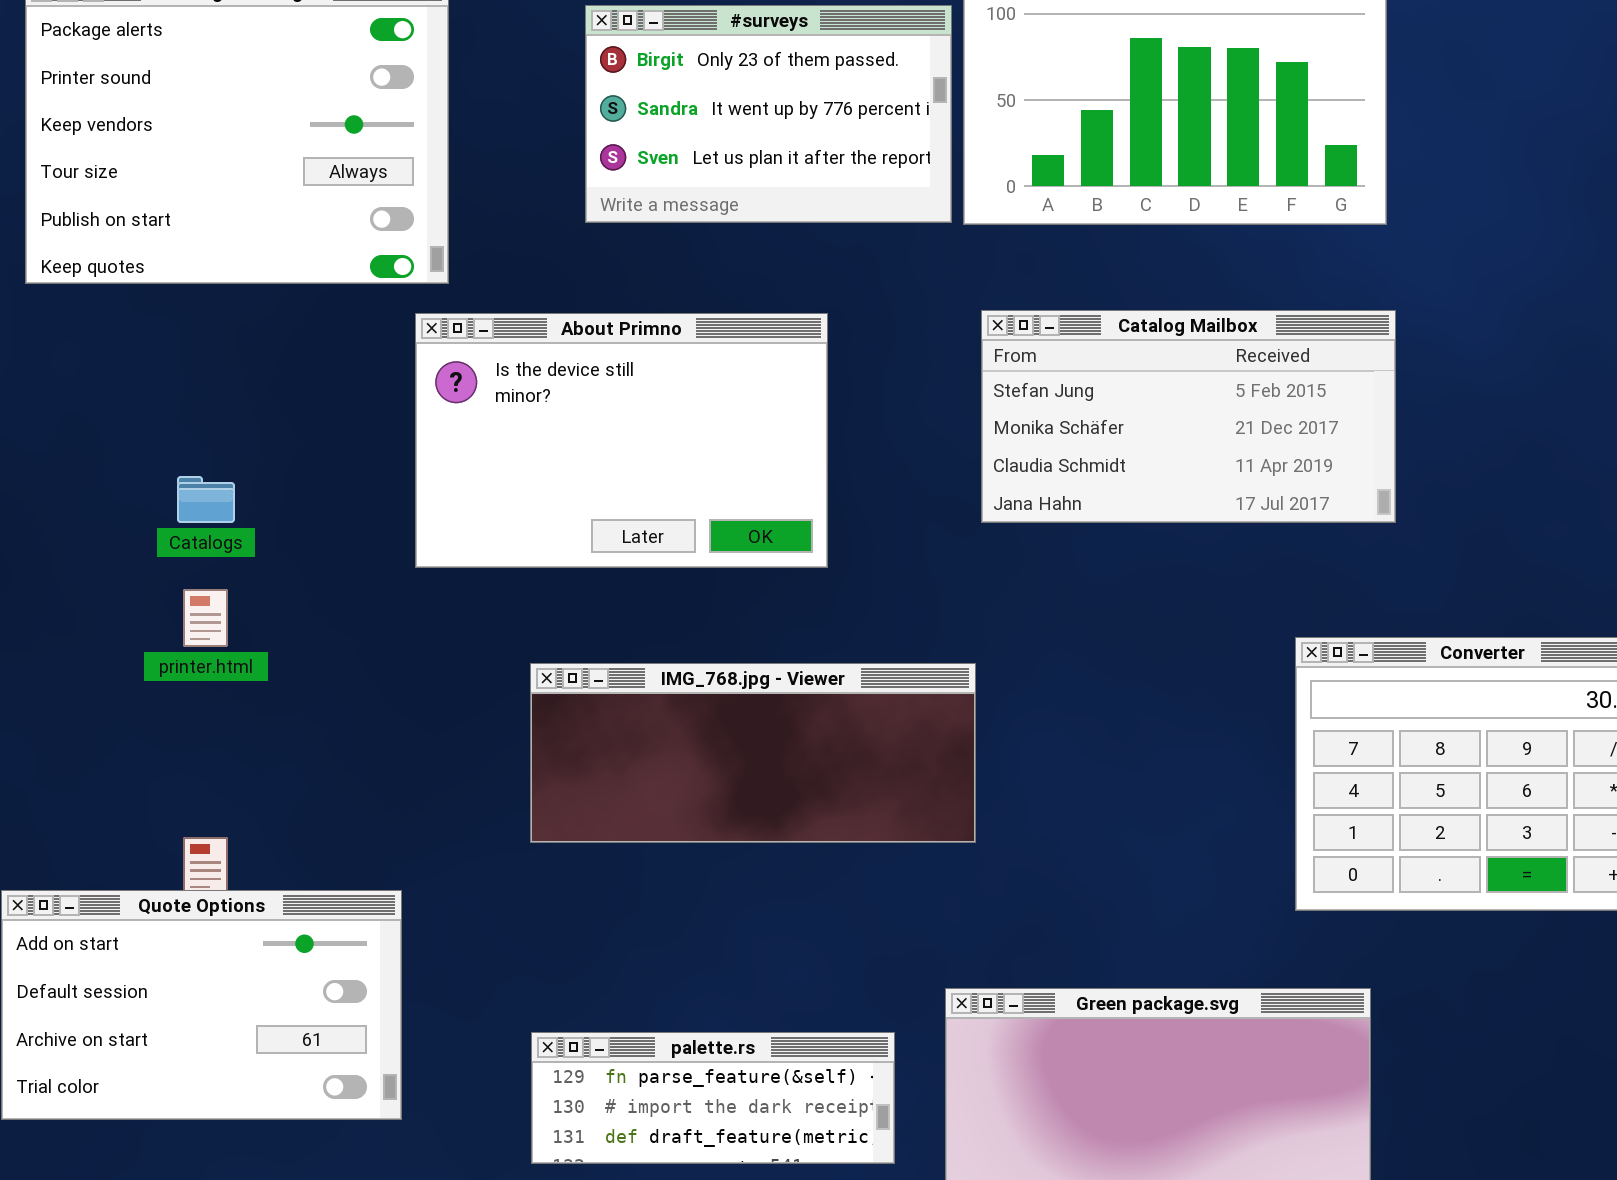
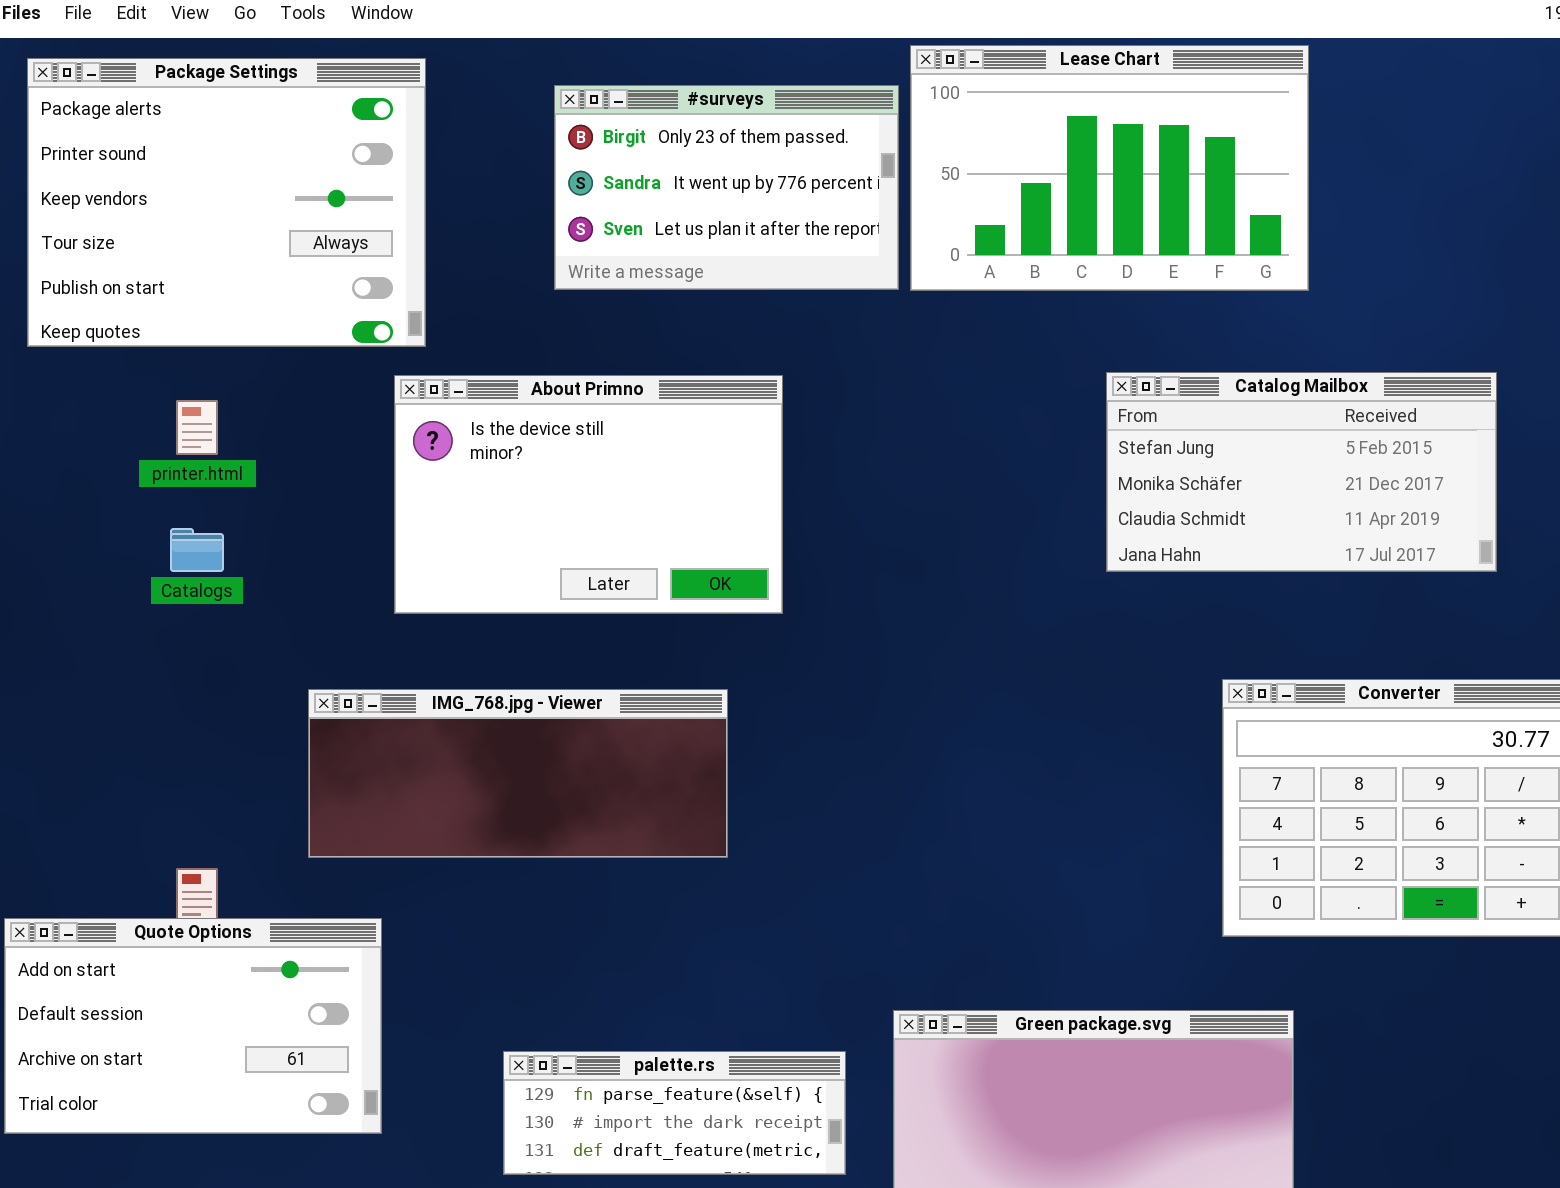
Catalog Mailbox: [981,310,1396,523] -> [1106,372,1497,572], moved
printer.html: [183,589,228,647] -> [176,400,218,455], moved
IMG_768.jpg - Viewer: [530,663,976,843] -> [308,689,728,858], moved

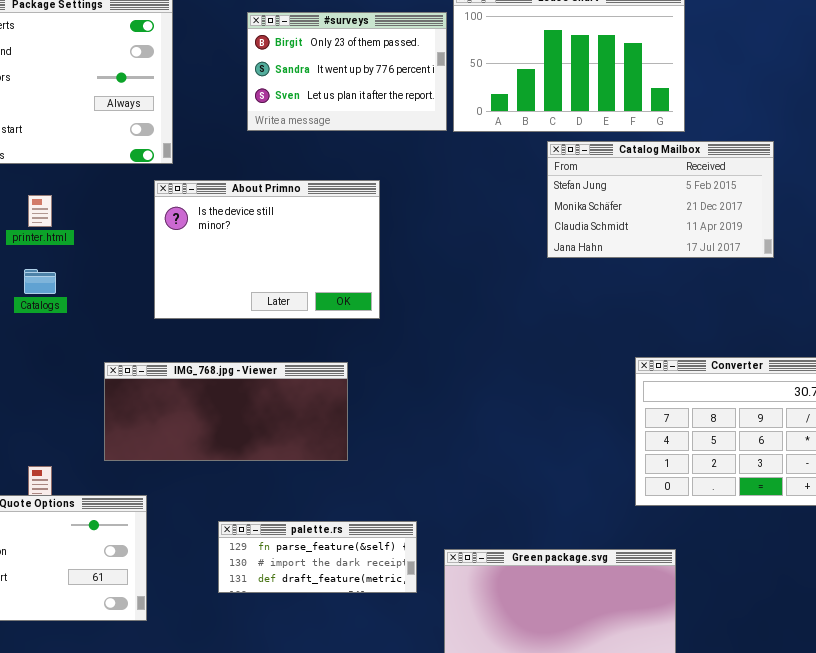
Catalog Mailbox: [1106,372,1497,572] -> [547,141,774,258], moved
palette.rs: [503,1051,846,1175] -> [218,521,417,593], moved

